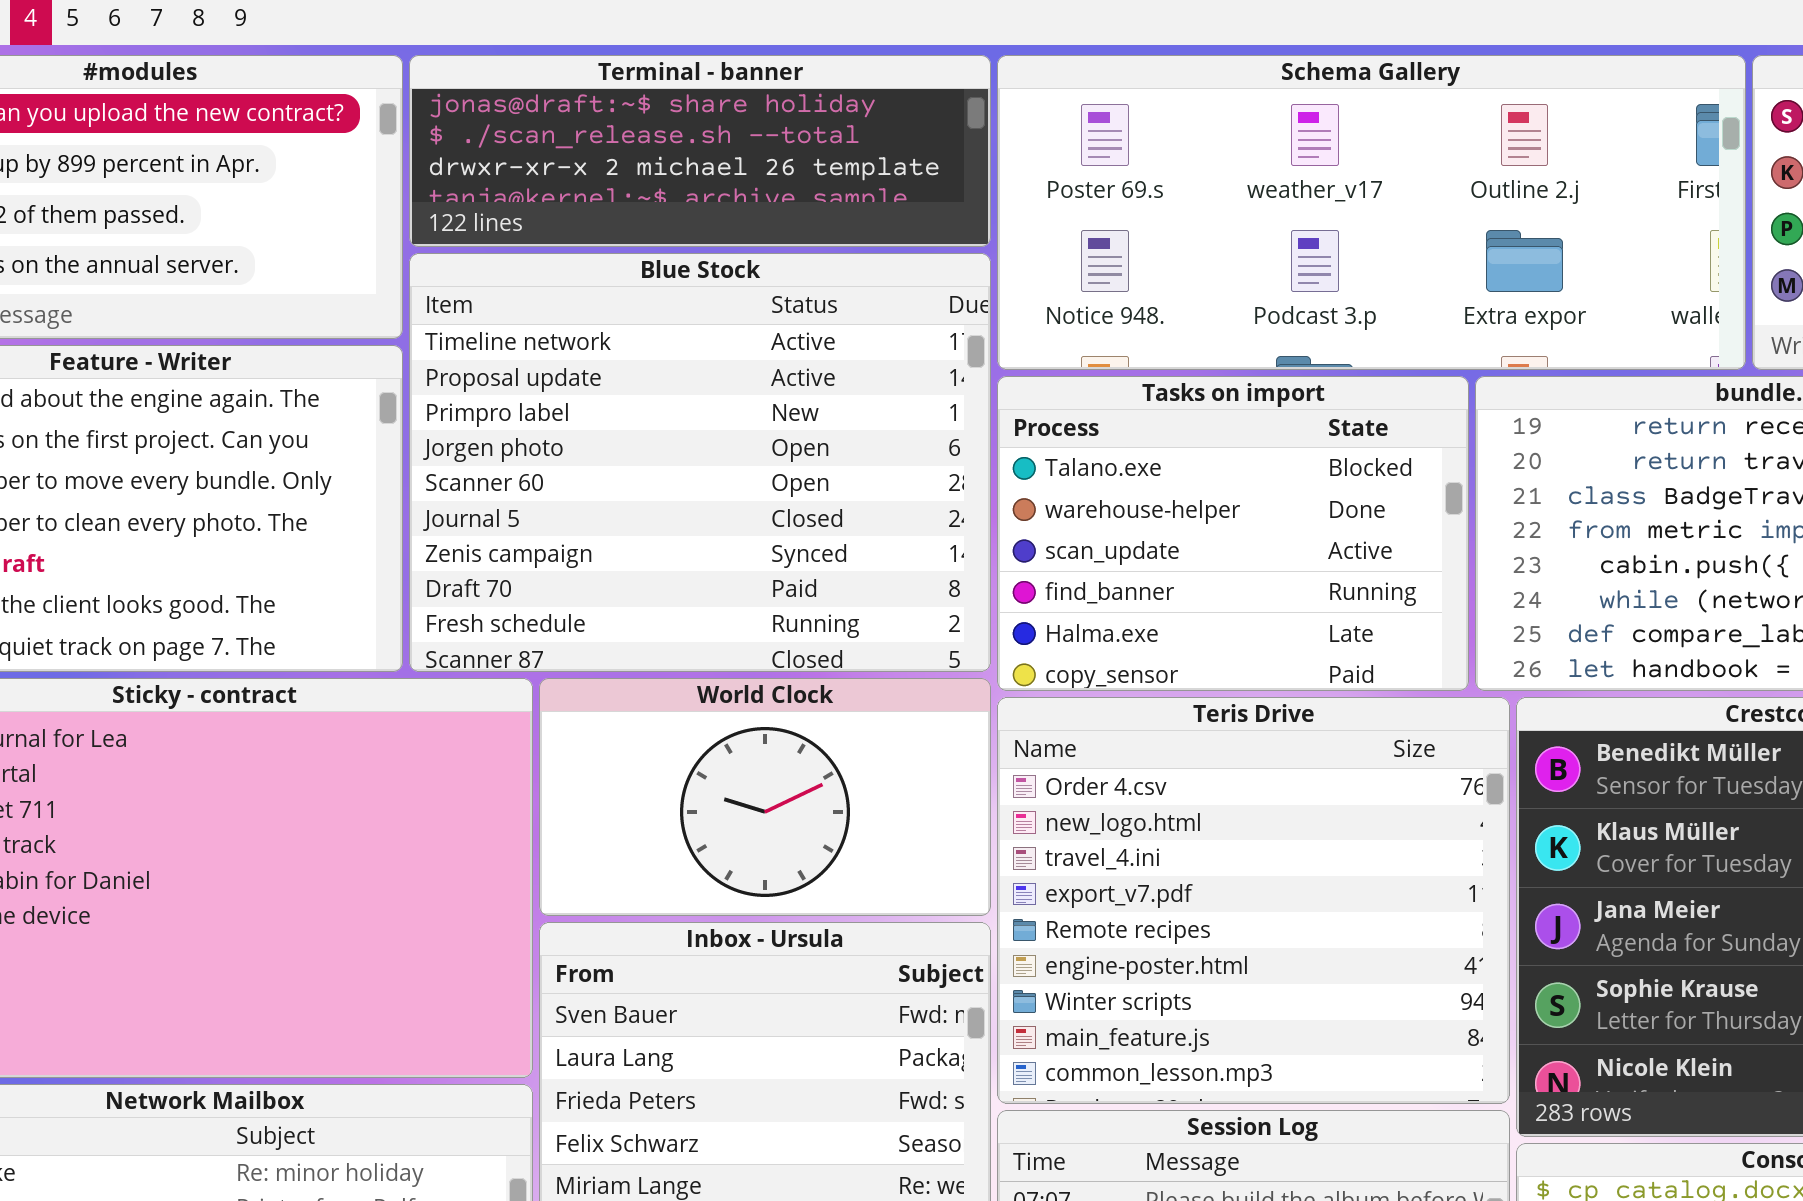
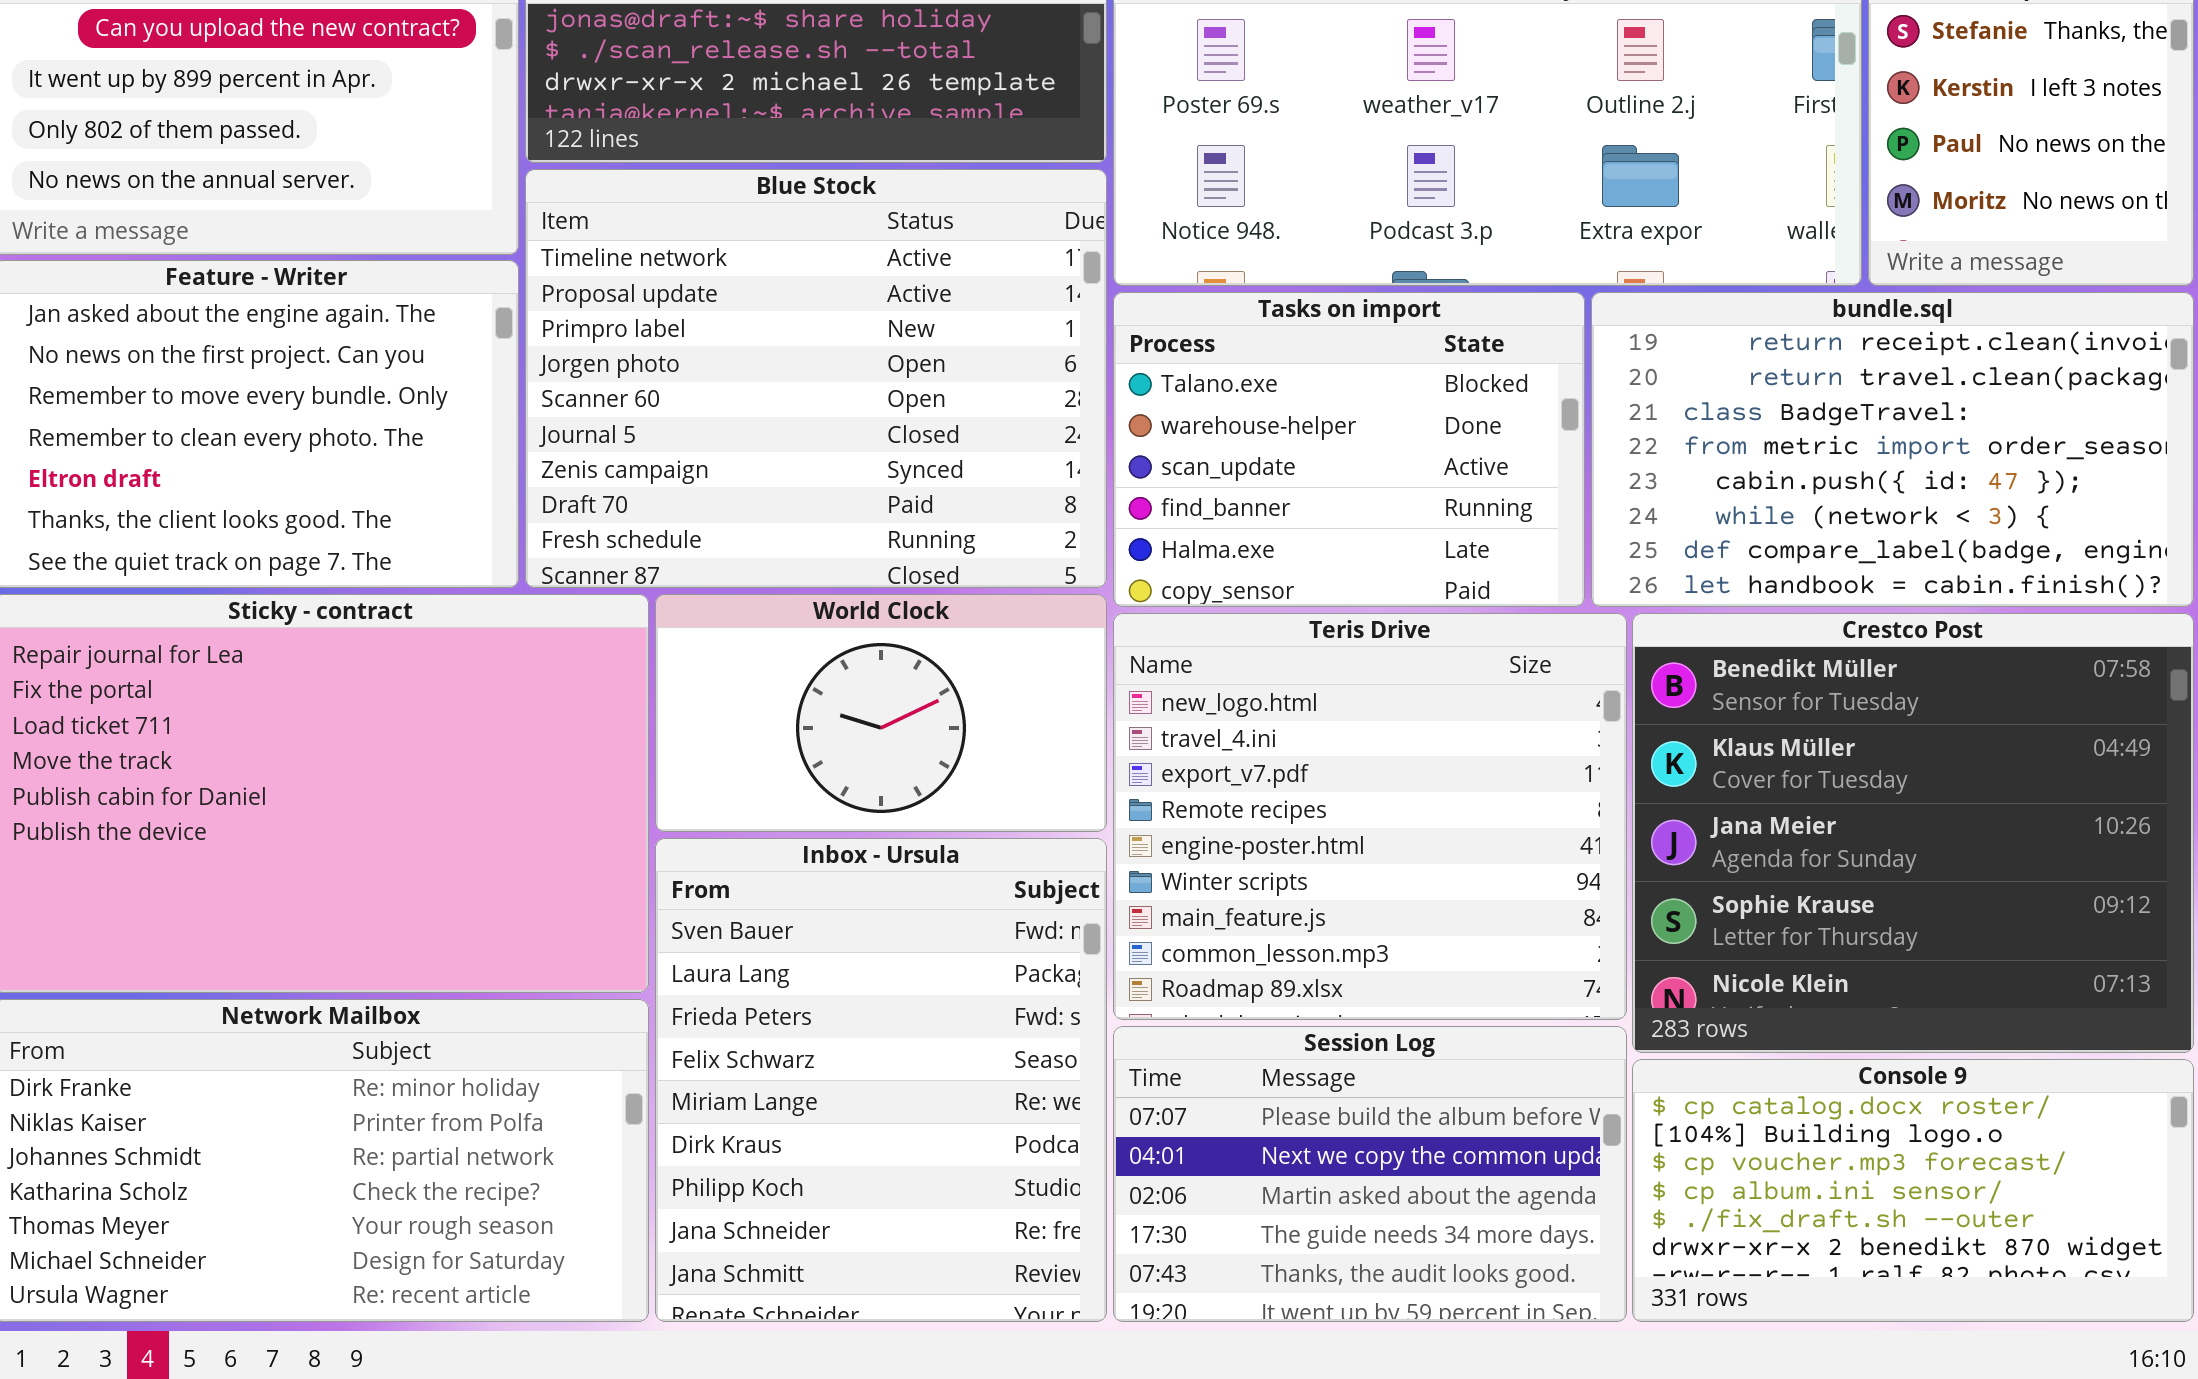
Teris Drive: [997,697,1510,1104] -> [1113,613,1627,1020], scrolled down 1 row

